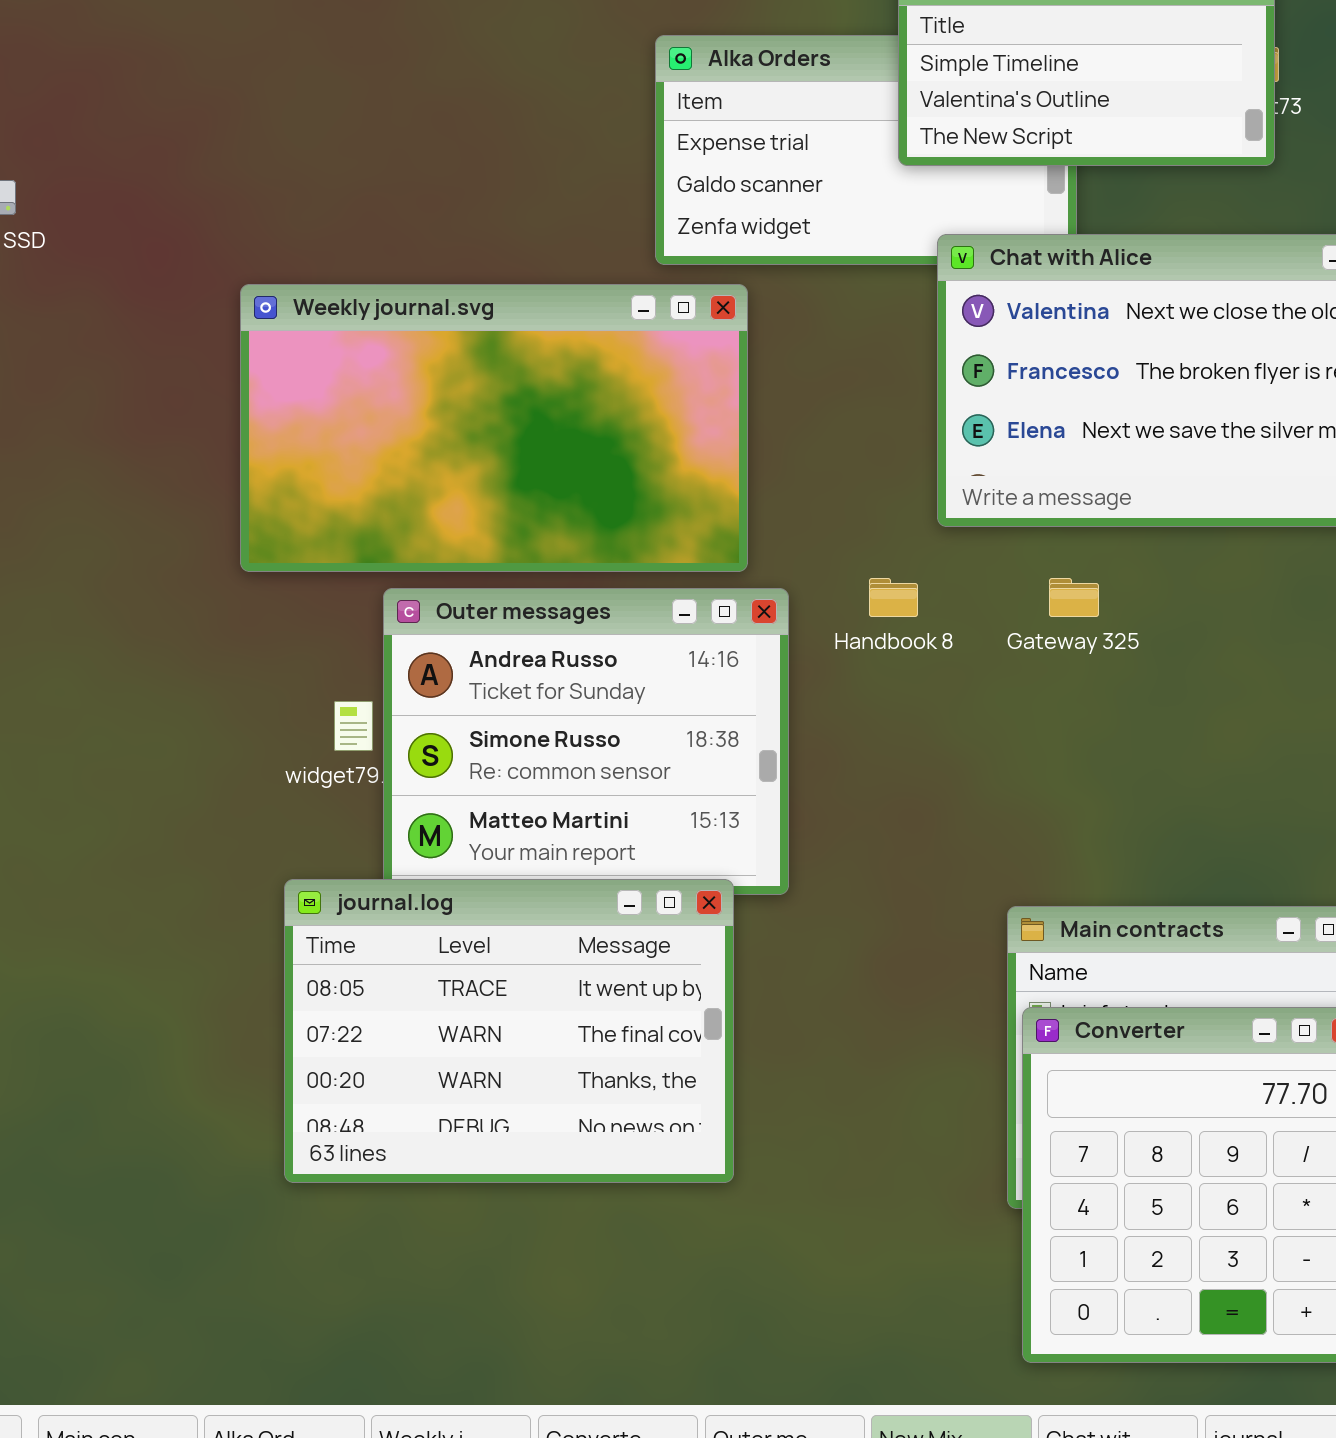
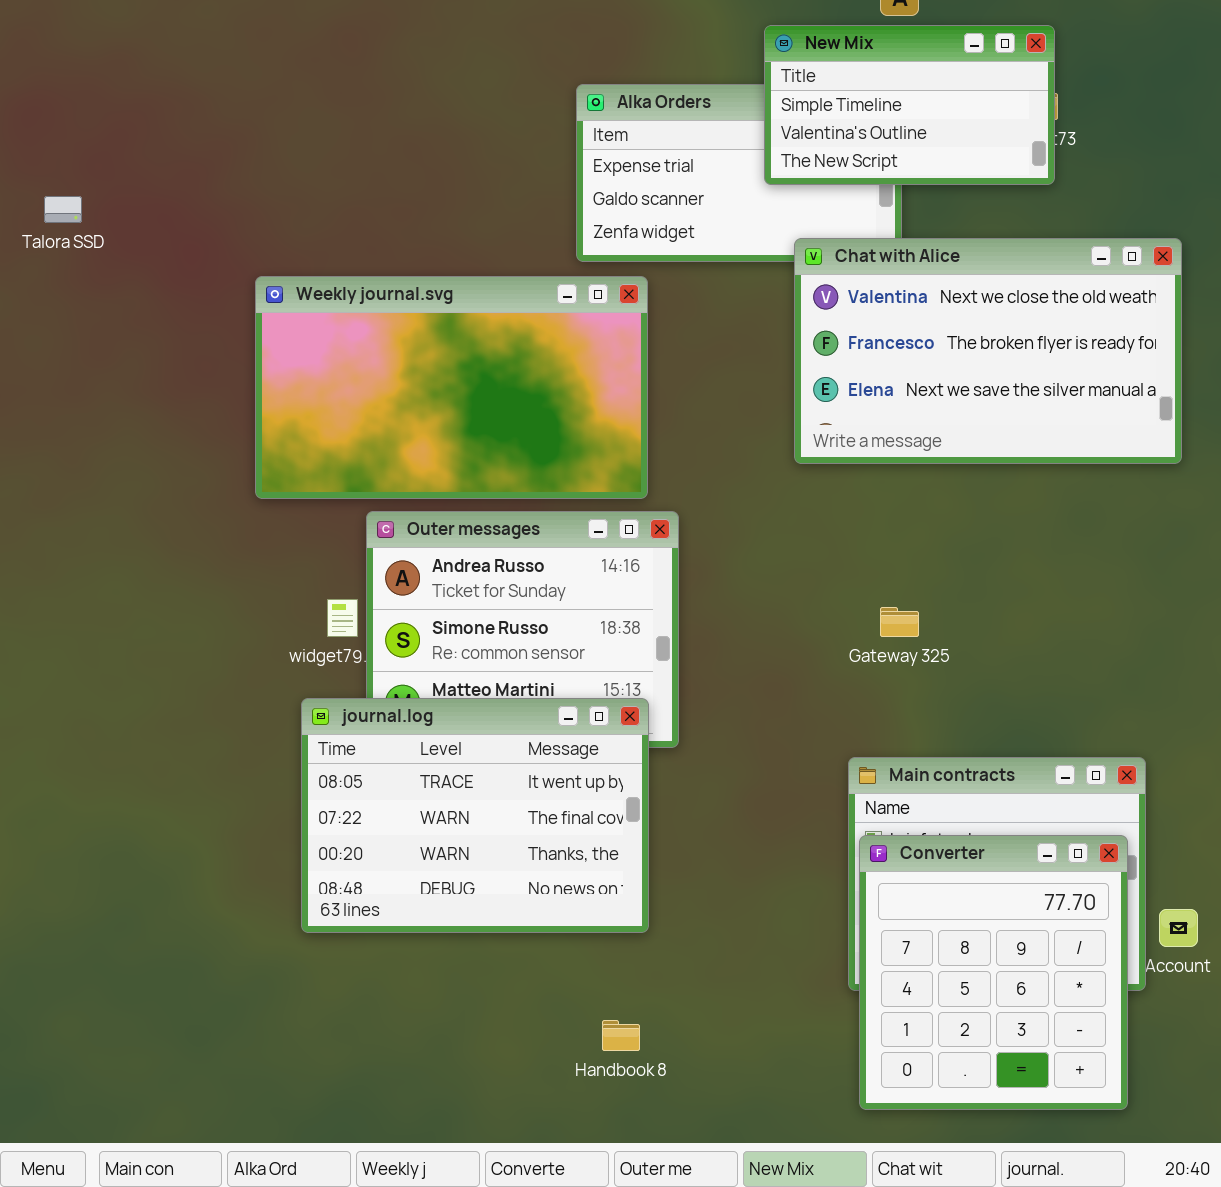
Handbook 8: [869,578,918,617] -> [602,1020,640,1051], moved
Gateway 325: [1049,578,1099,617] -> [880,607,919,637], moved
journal.log: [284,879,734,1183] -> [301,698,649,933], moved

